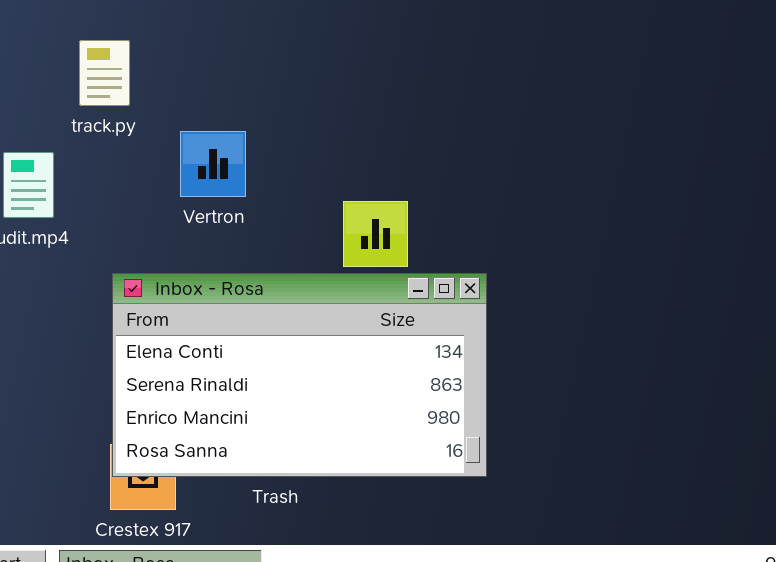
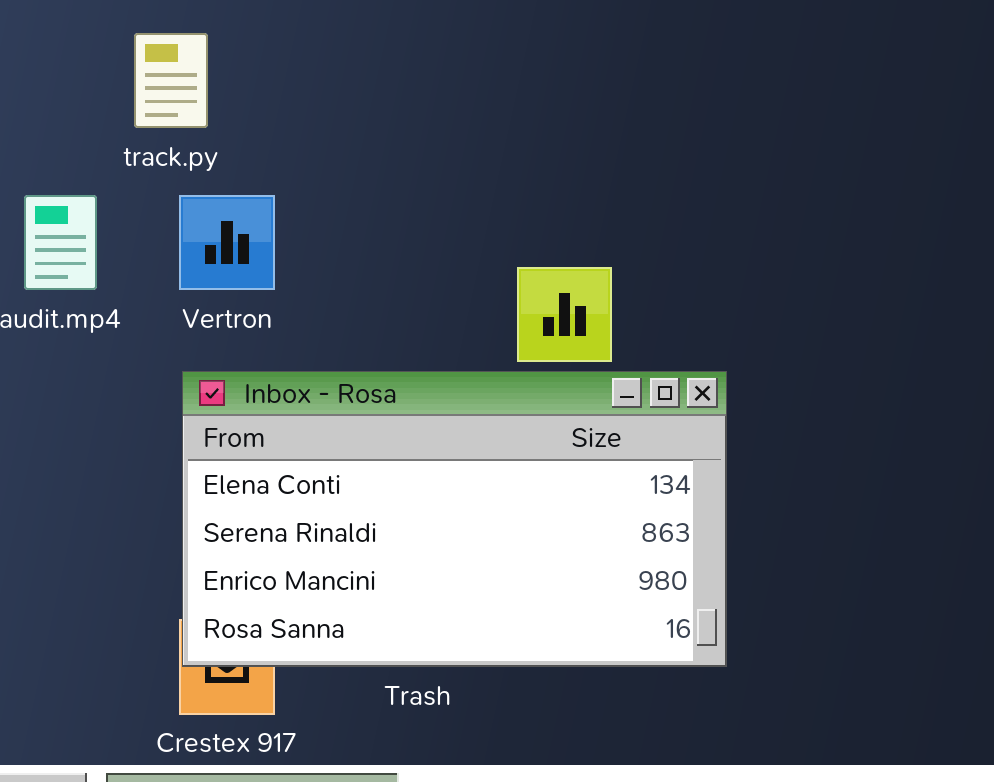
Vertron: [180,131,246,197] -> [179,195,275,290], moved

